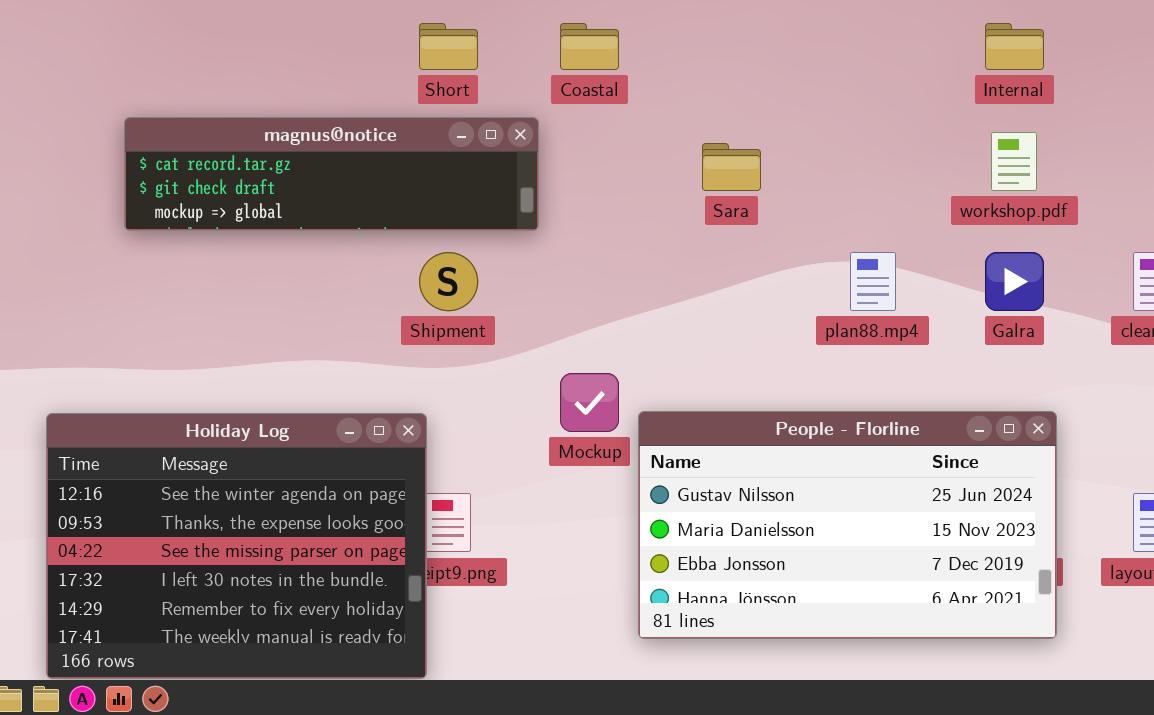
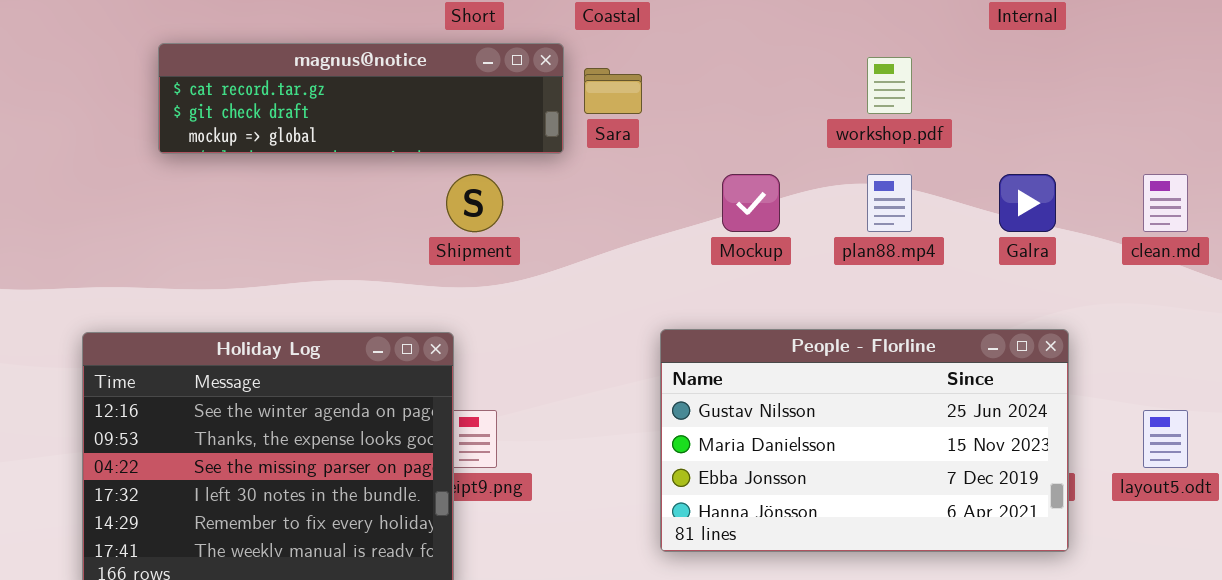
workshop.pdf: [991,132,1037,191] -> [867,57,912,114], moved
Sara: [702,143,761,191] -> [584,68,642,114], moved
Mockup: [560,373,619,432] -> [722,174,780,232], moved

